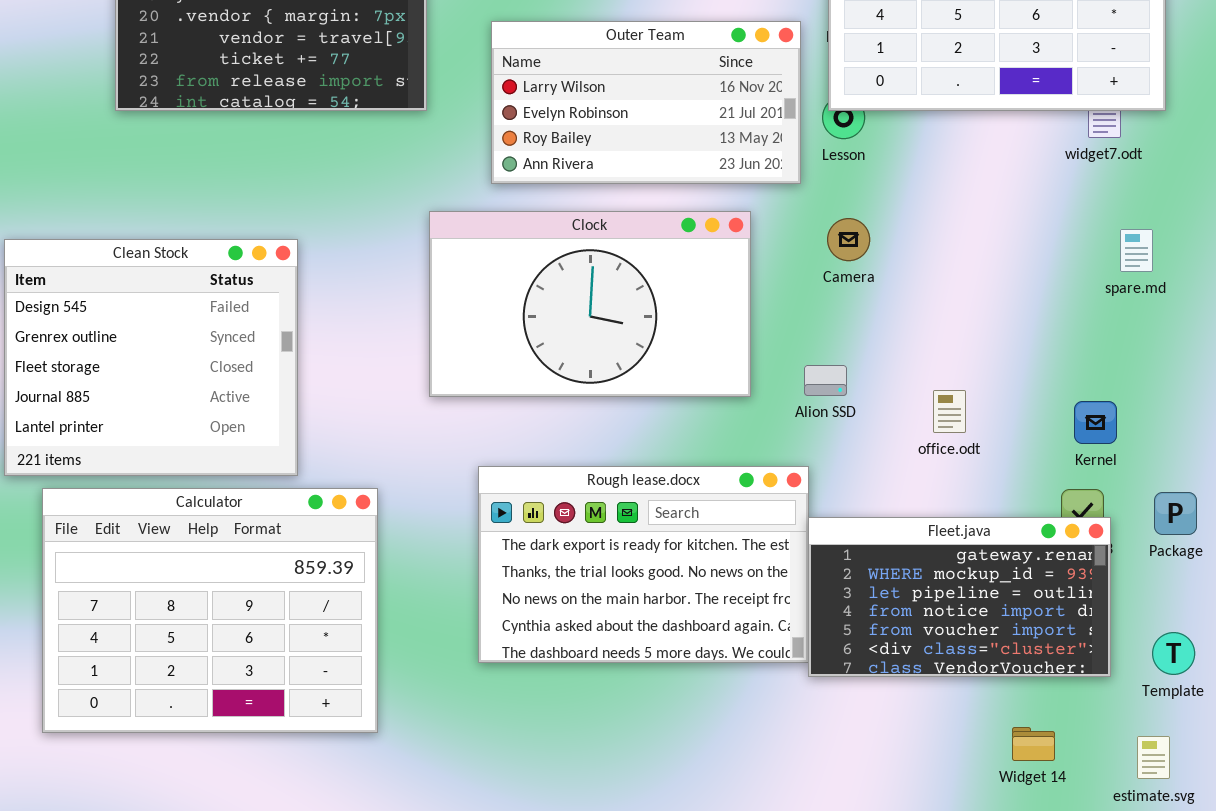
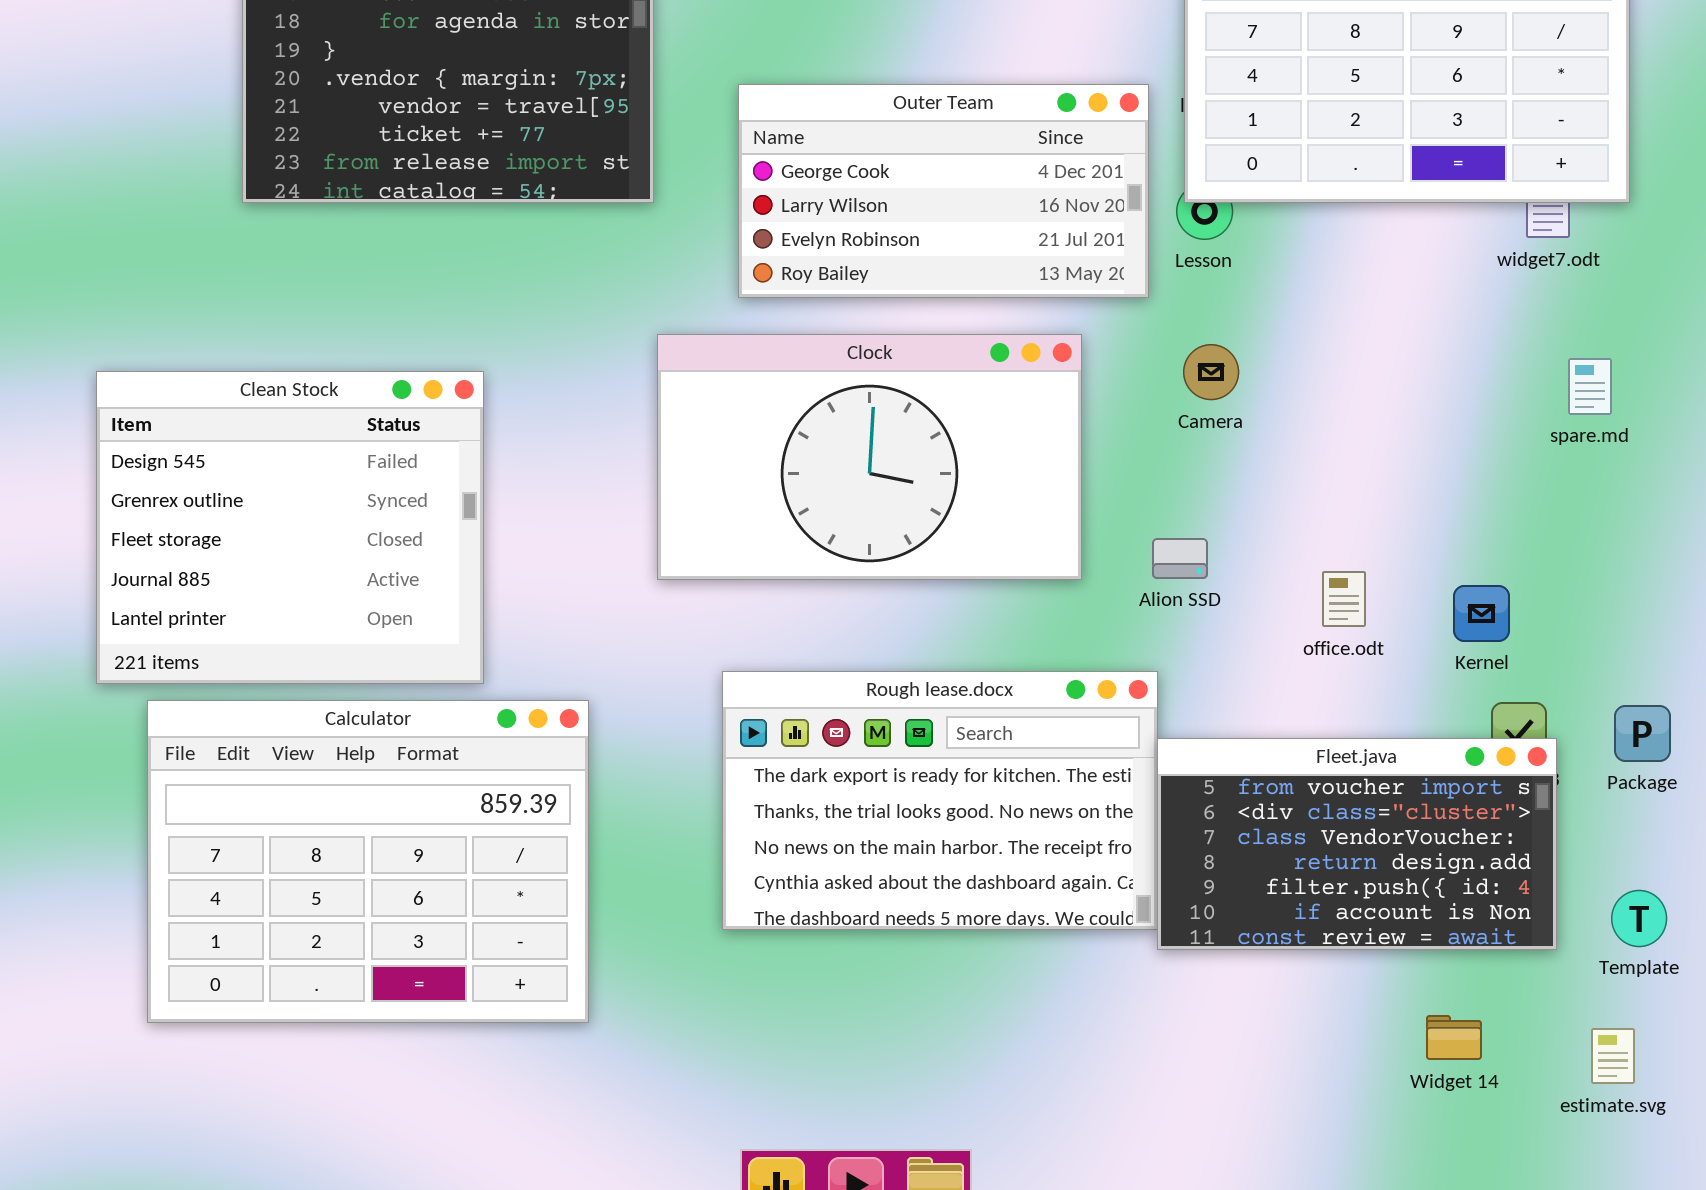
Outer Team: [491,21,801,184] -> [738,84,1149,298], scrolled up 1 row
Kernel: [1074,401,1117,444] -> [1453,585,1510,642], moved
Fleet.java: [808,517,1111,677] -> [1157,738,1557,950], scrolled down 4 rows

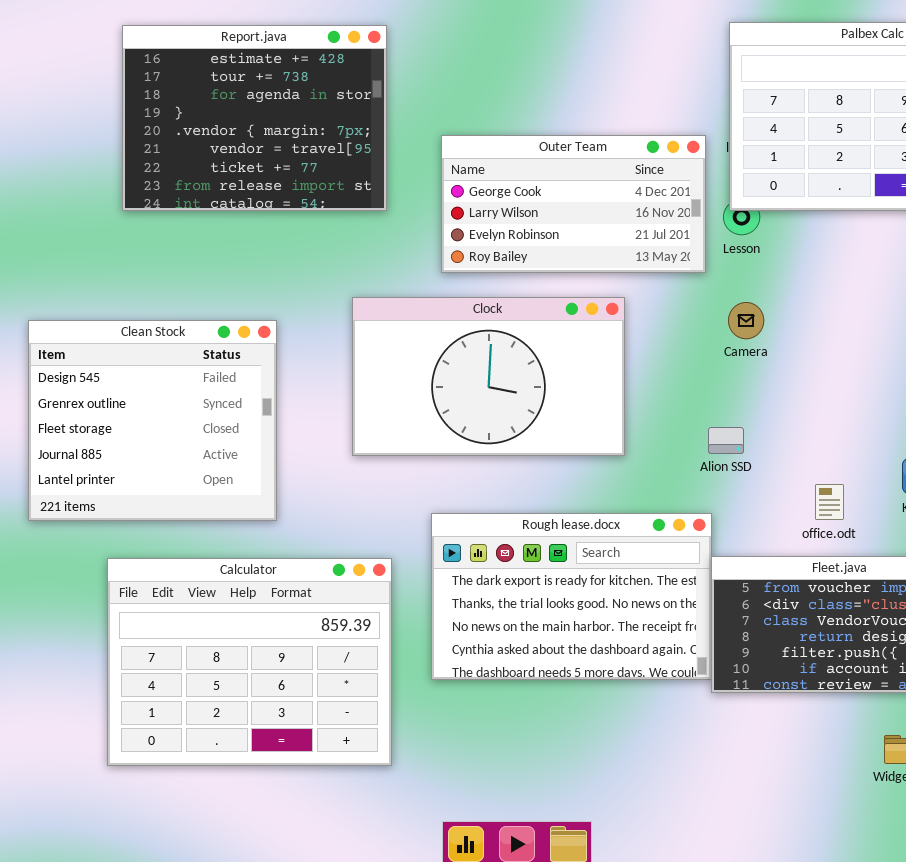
Clock: [657,334,1082,580] -> [352,297,625,456], moved
office.odt: [1322,571,1366,627] -> [815,484,844,520], moved
Calculator: [147,700,589,1023] -> [107,558,392,766], moved

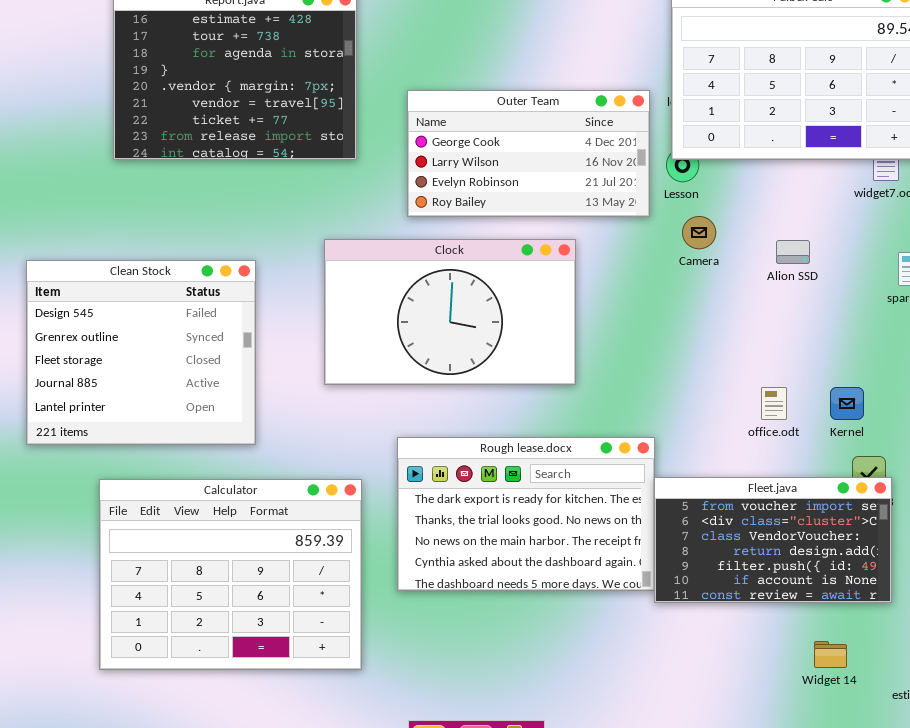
Camera: [728,302,764,339] -> [682,216,716,249], moved
Alion SSD: [708,427,744,454] -> [776,240,810,264], moved
office.odt: [815,484,844,520] -> [761,387,787,420], moved

